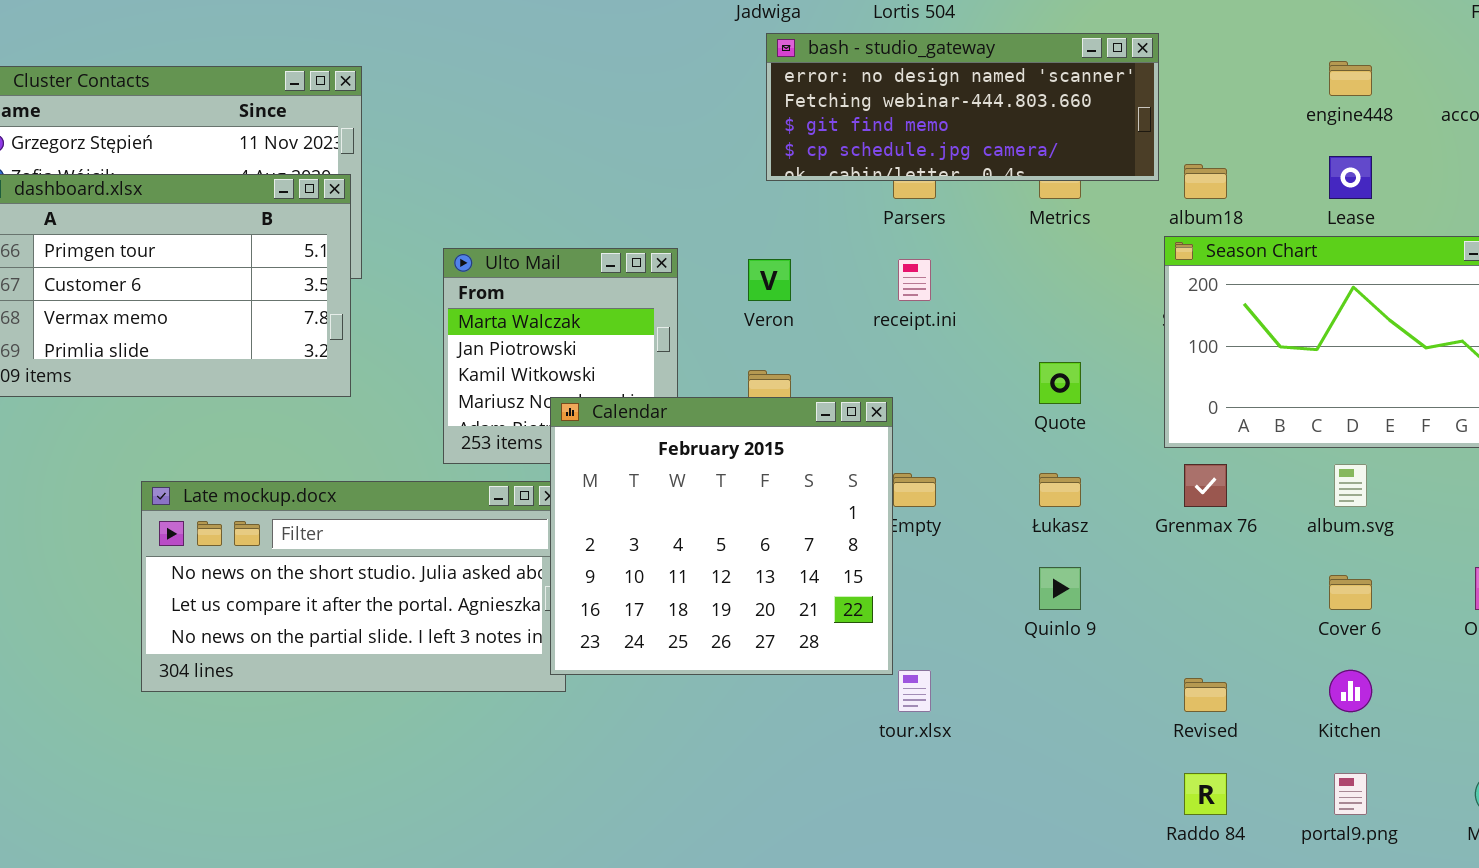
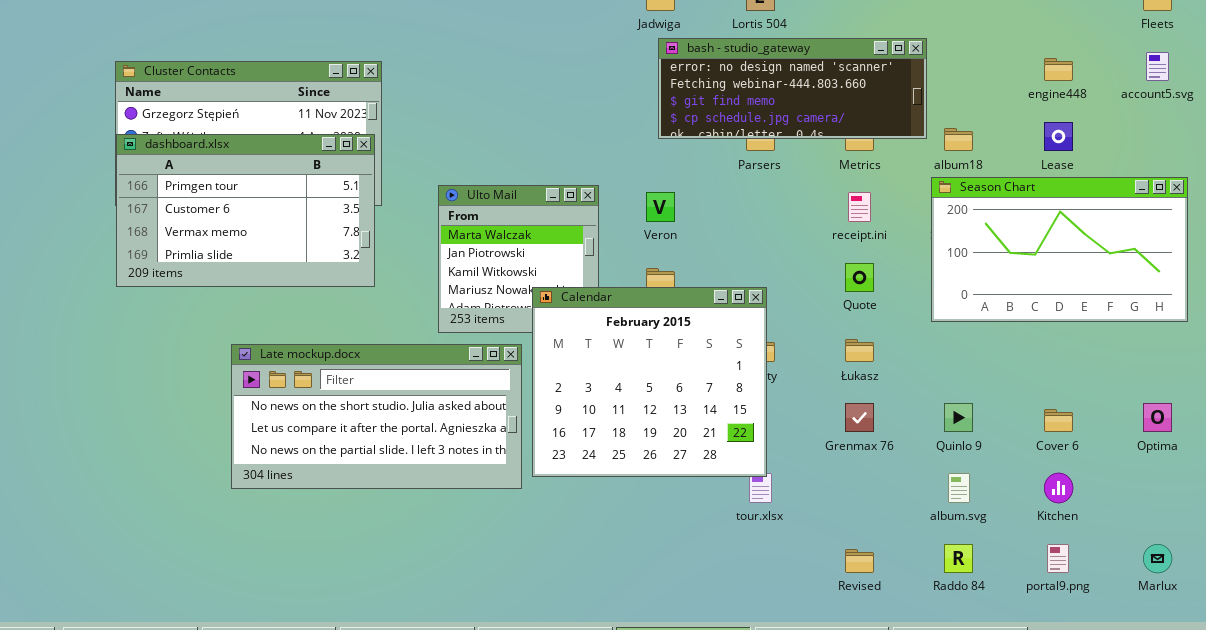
receipt.ini: [898,259,931,301] -> [848,192,871,222], moved
Calendar: [550,397,893,675] -> [532,287,767,477], moved
Grenmax 76: [1184,464,1227,507] -> [845,403,874,432], moved
album.svg: [1334,464,1367,507] -> [948,473,970,503], moved
Quinlo 9: [1039,567,1081,610] -> [944,403,973,432], moved
Revised: [1184,678,1227,712] -> [845,549,874,573], moved

